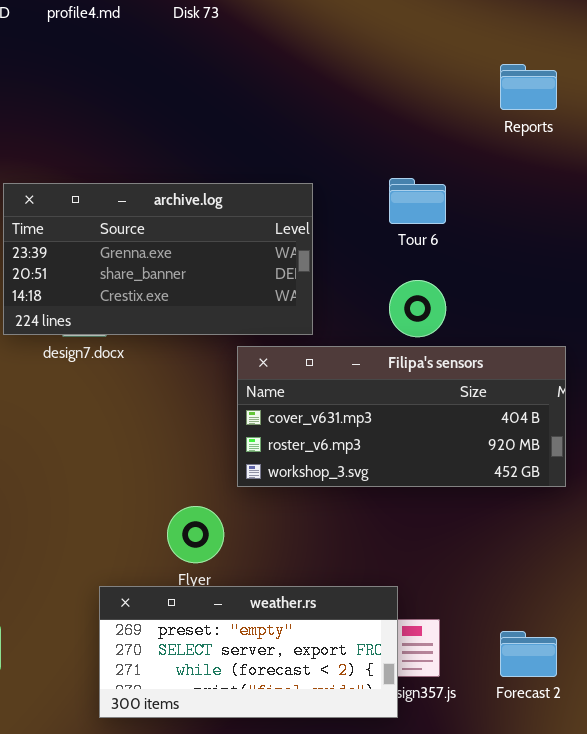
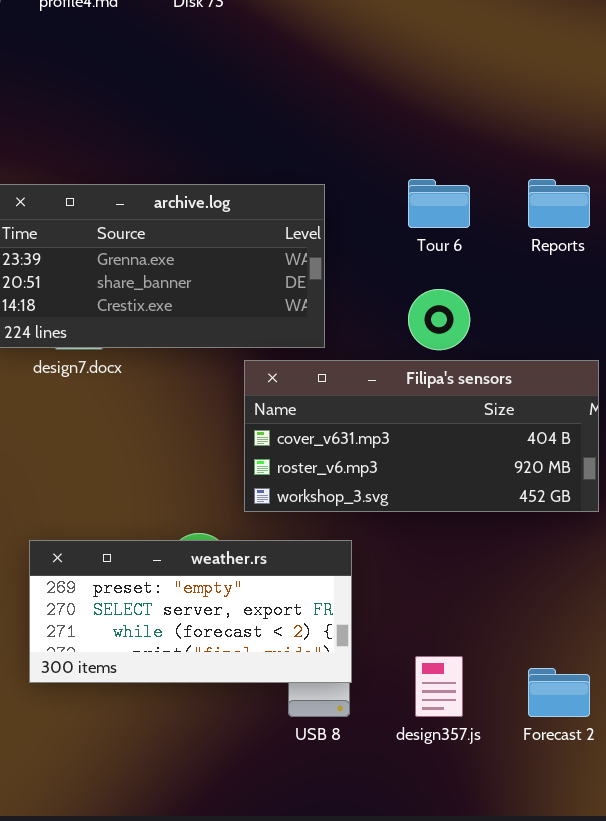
Reports: [500,64,557,110] -> [528,179,590,228], moved
weather.rs: [99,586,398,718] -> [29,540,352,683], moved

